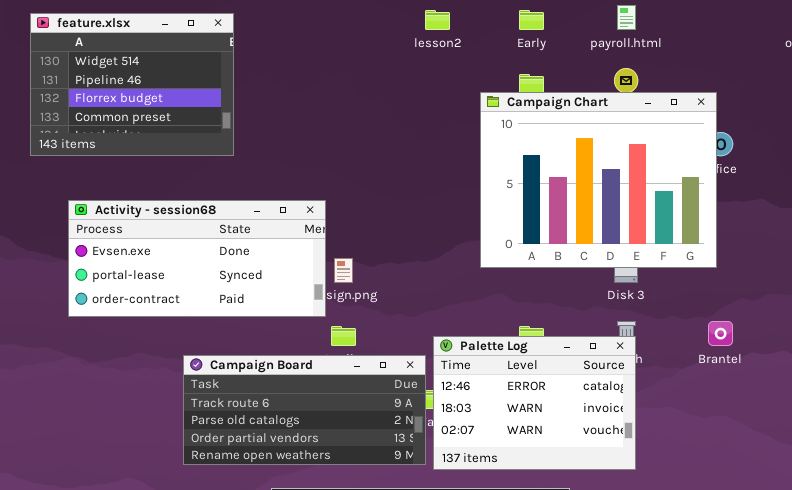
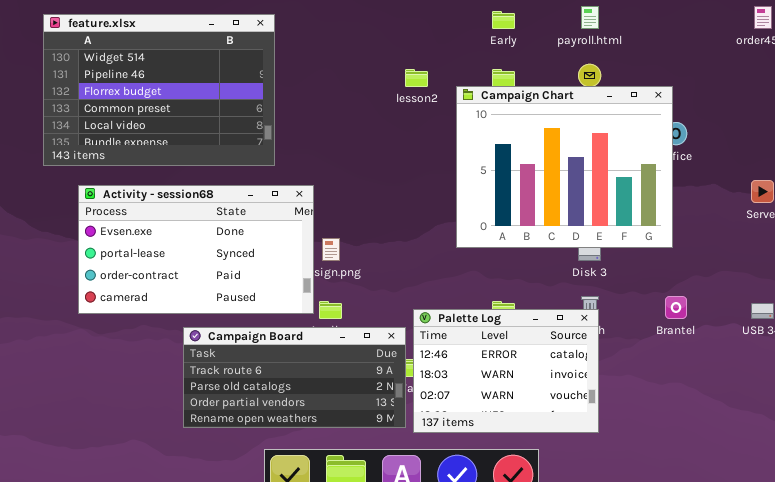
lesson2: [425,10,450,30] -> [405,69,428,87], moved
feature.xlsx: [30,13,234,156] -> [43,14,275,166], resized
Activity - session68: [68,200,326,317] -> [78,185,314,314], resized

